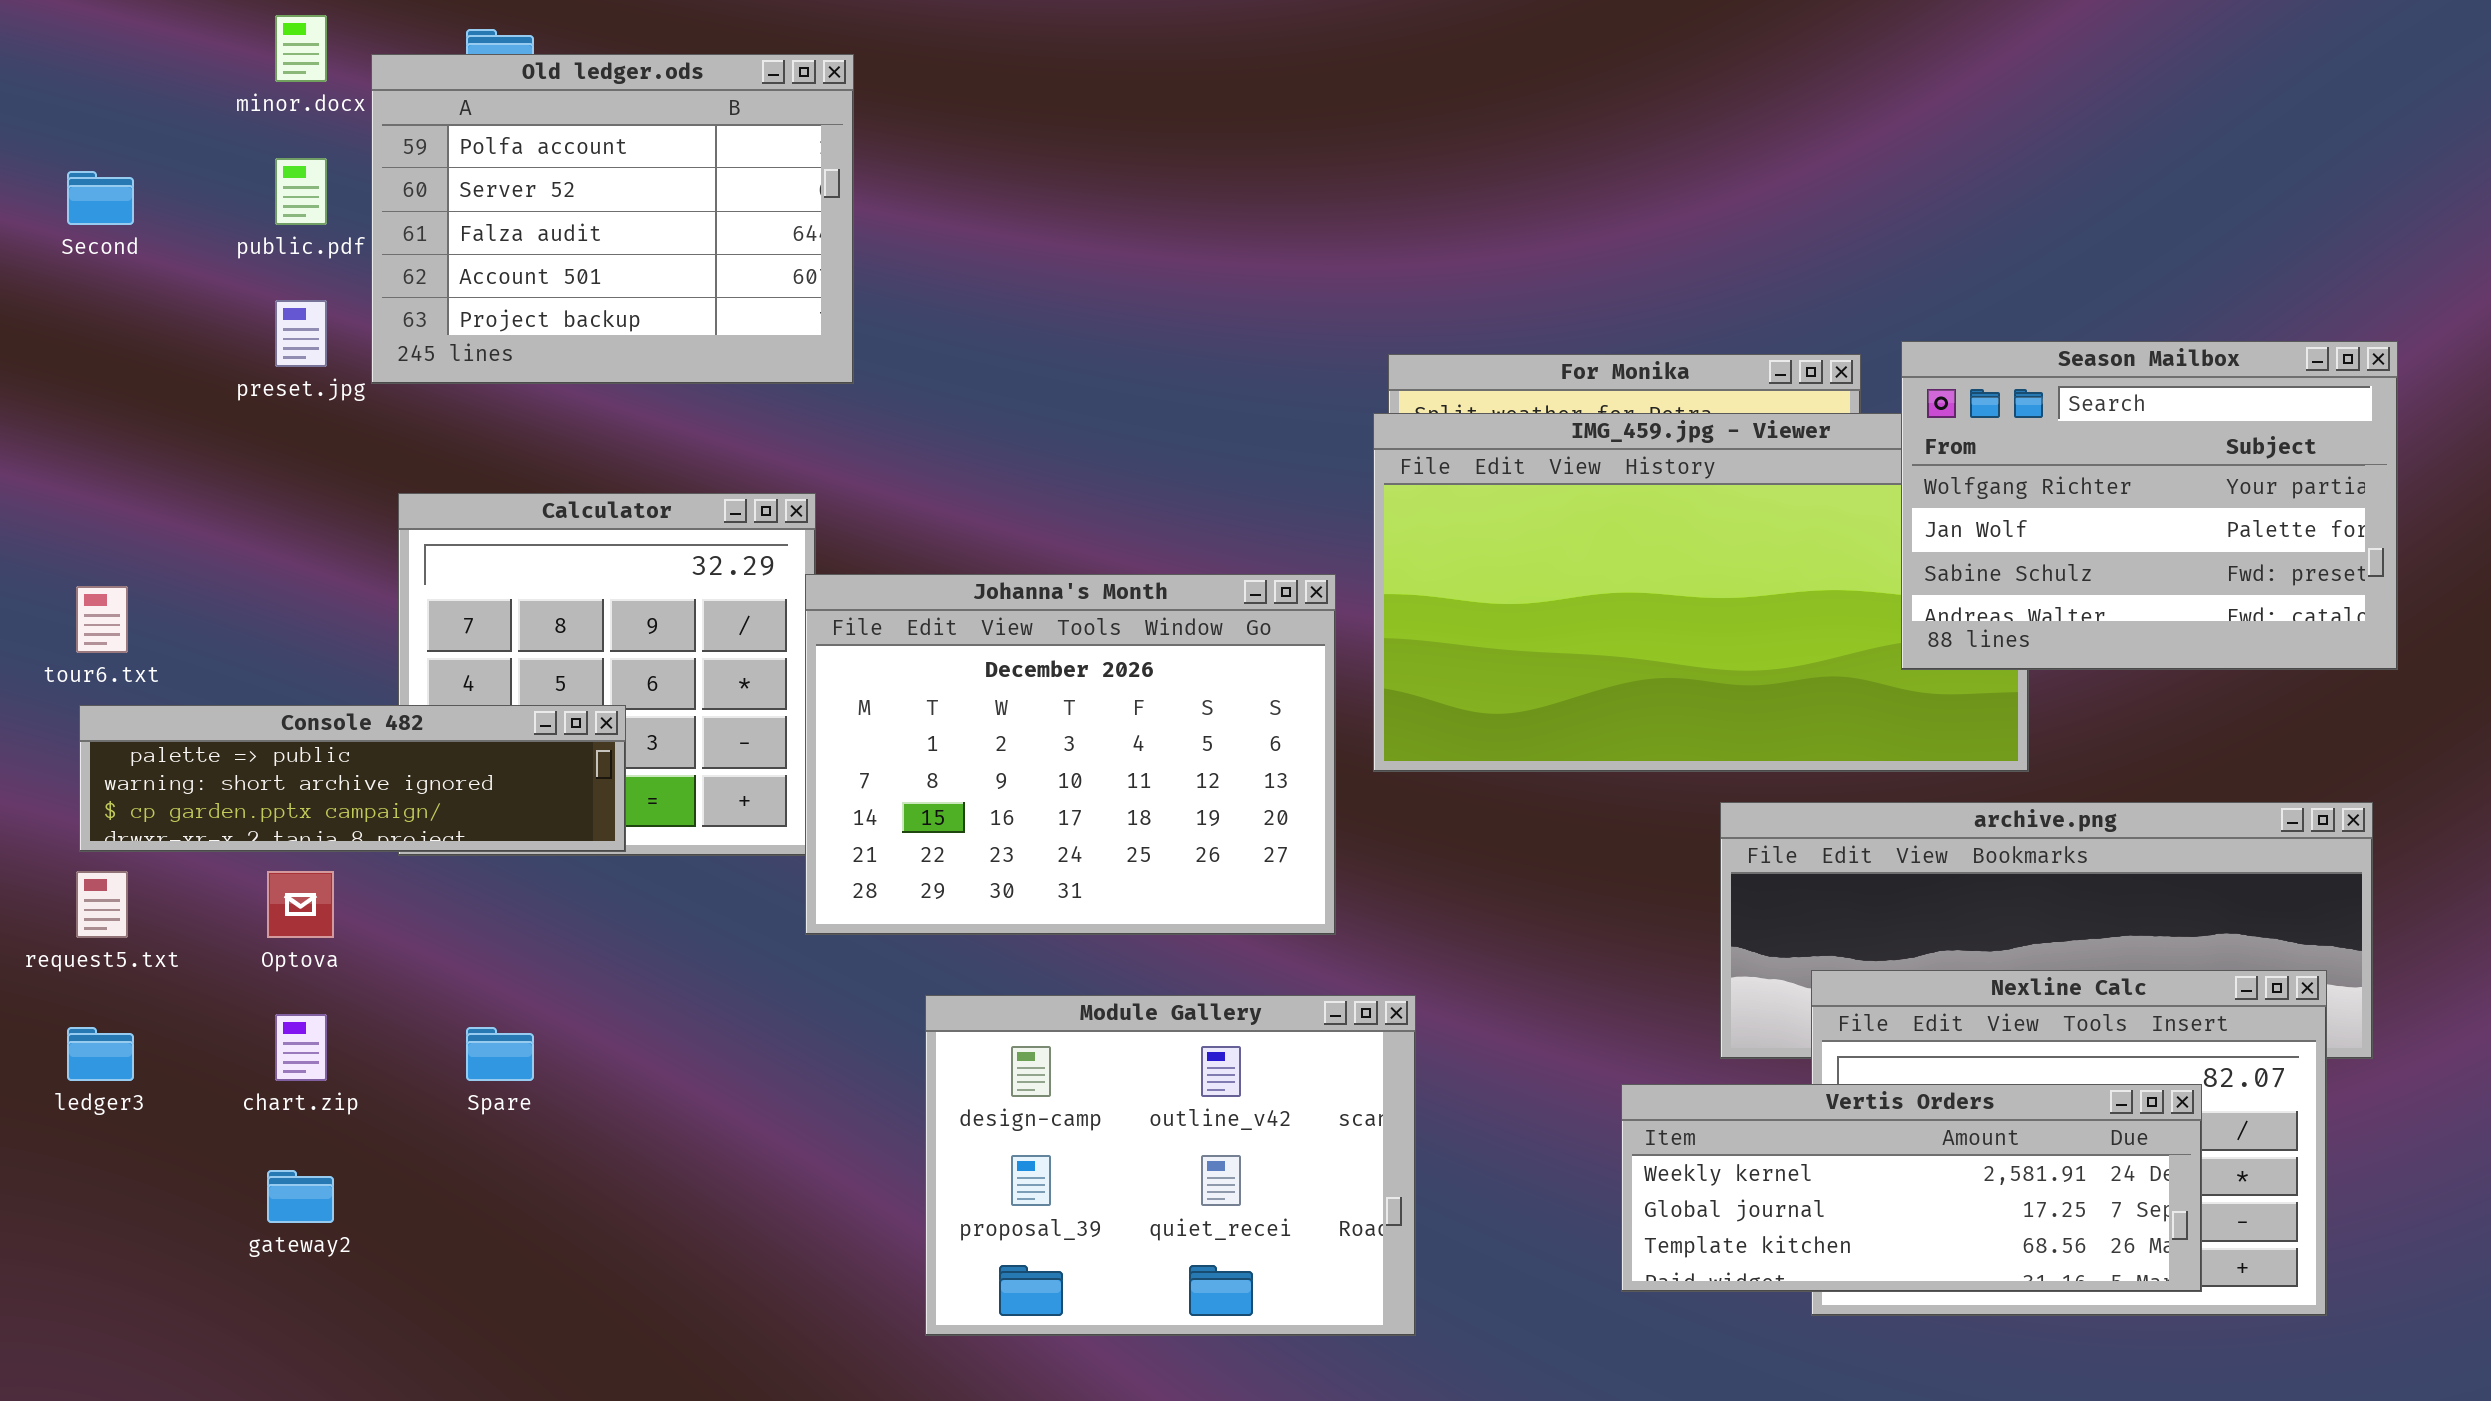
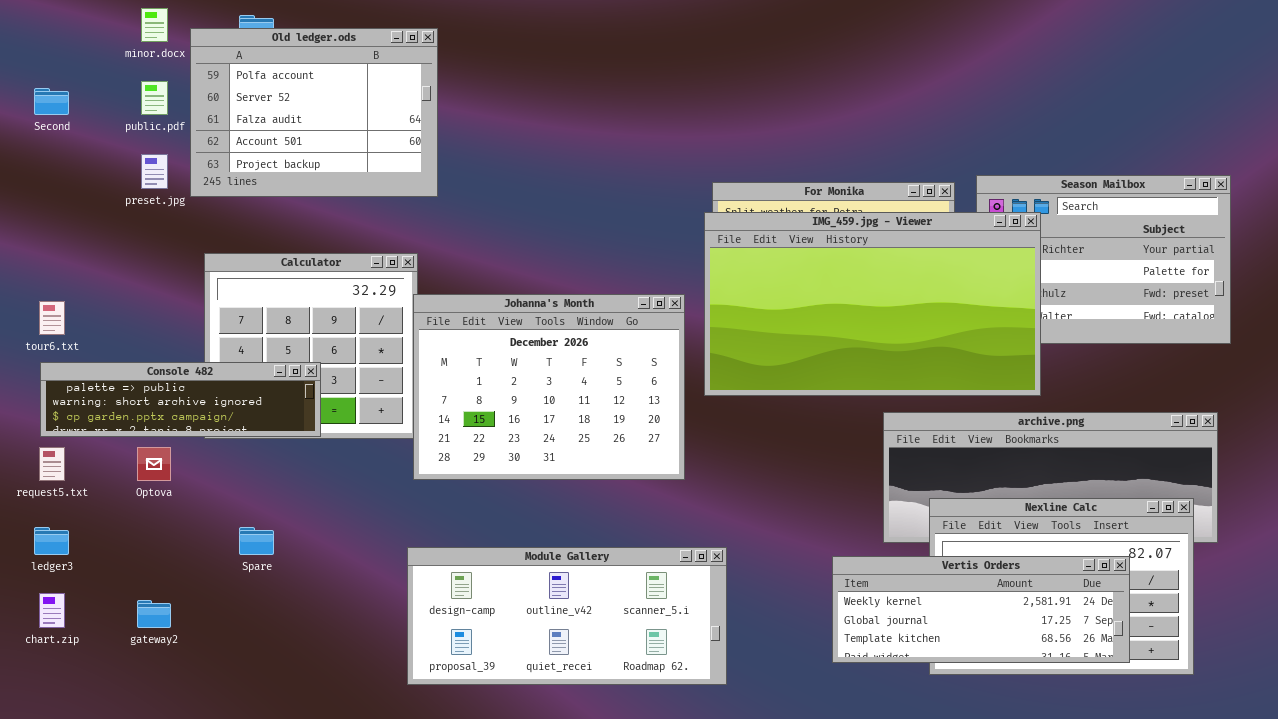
IMG_459.jpg - Viewer: [1373,413,2029,772] -> [704,212,1041,396], raised
Module Gallery: [925,995,1416,1336] -> [407,547,727,685], resized
chart.zip: [275,1014,327,1081] -> [39,593,65,628], moved

